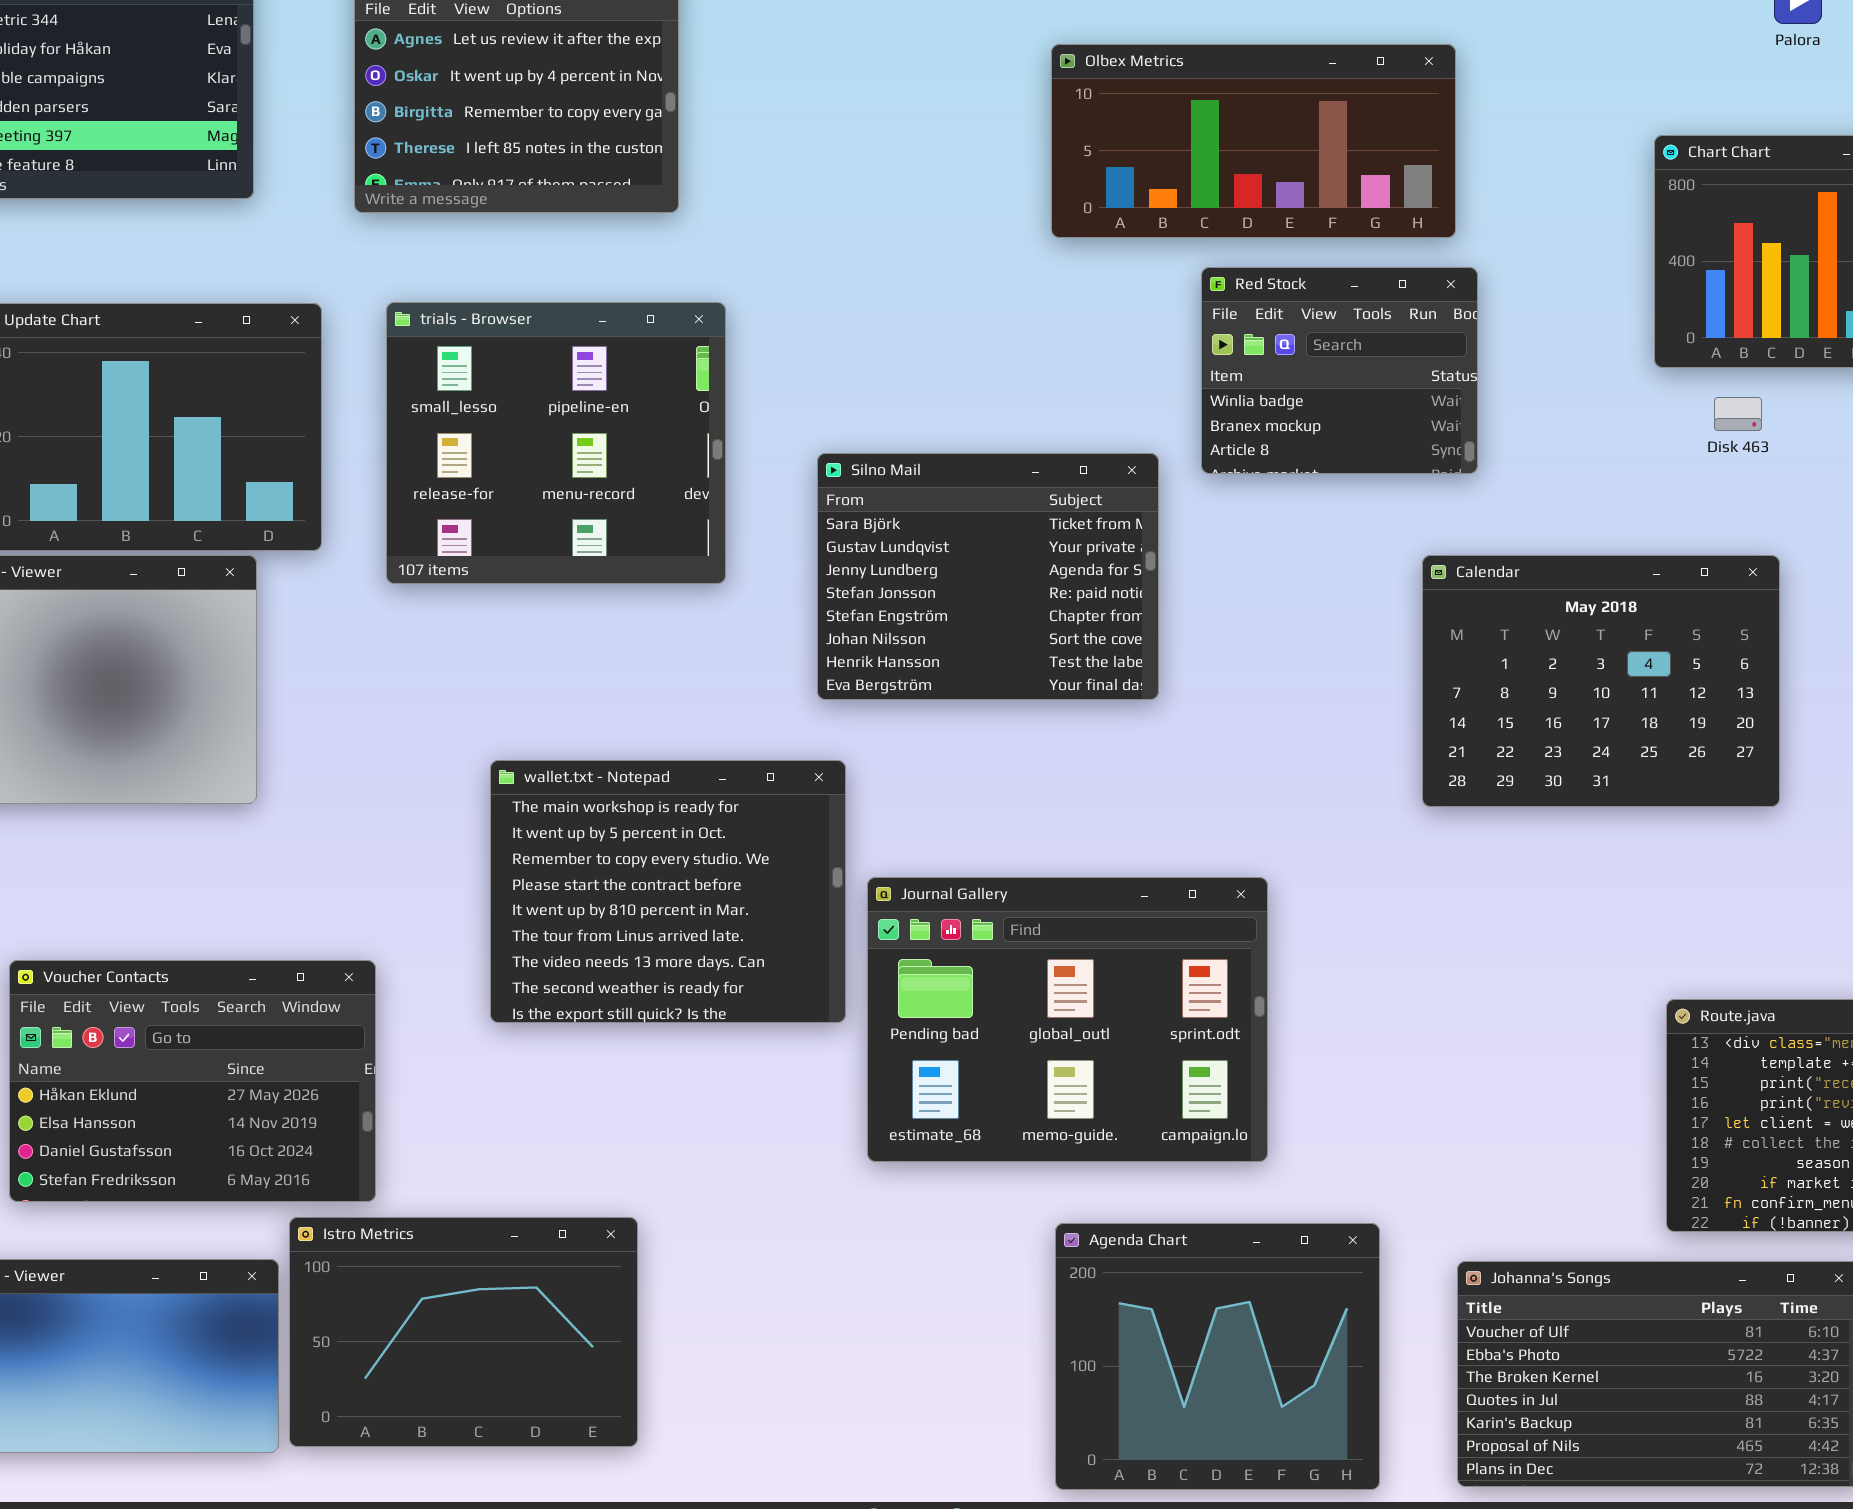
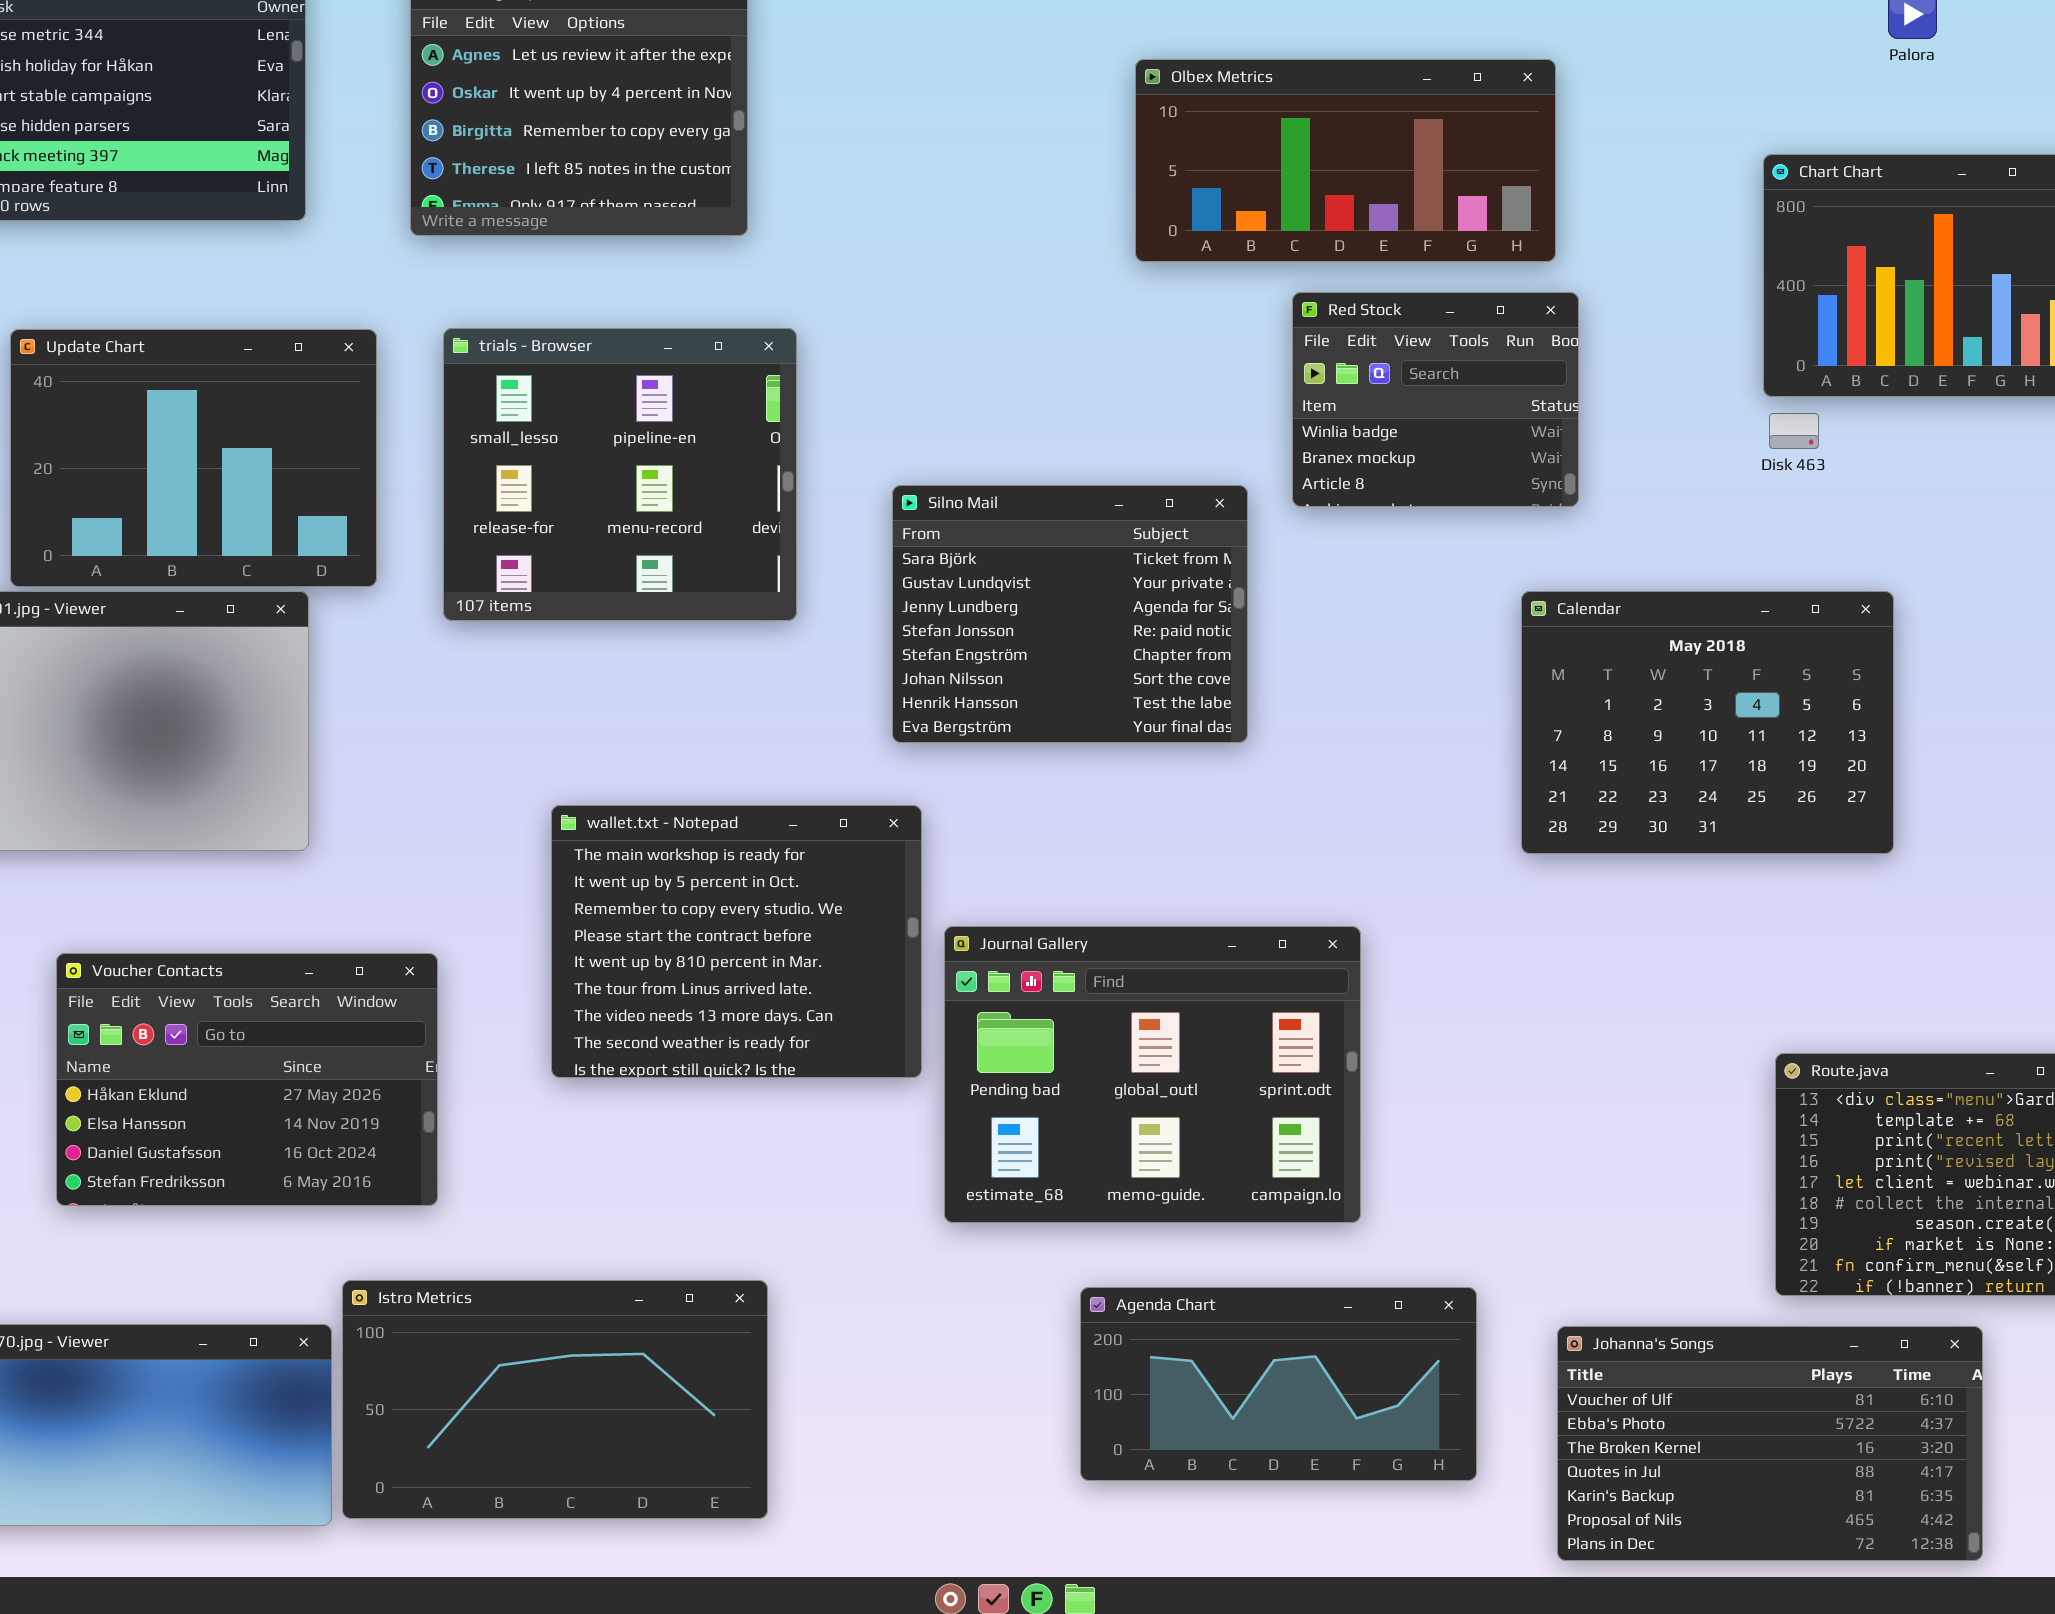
Disk 463: [1714,397,1762,431] -> [1769,413,1819,449], moved
Voucher Contacts: [9,960,376,1202] -> [56,953,438,1206], moved
Istro Metrics: [289,1217,638,1447] -> [342,1280,768,1519], resized
Agenda Chart: [1055,1223,1380,1490] -> [1080,1287,1477,1481], resized

